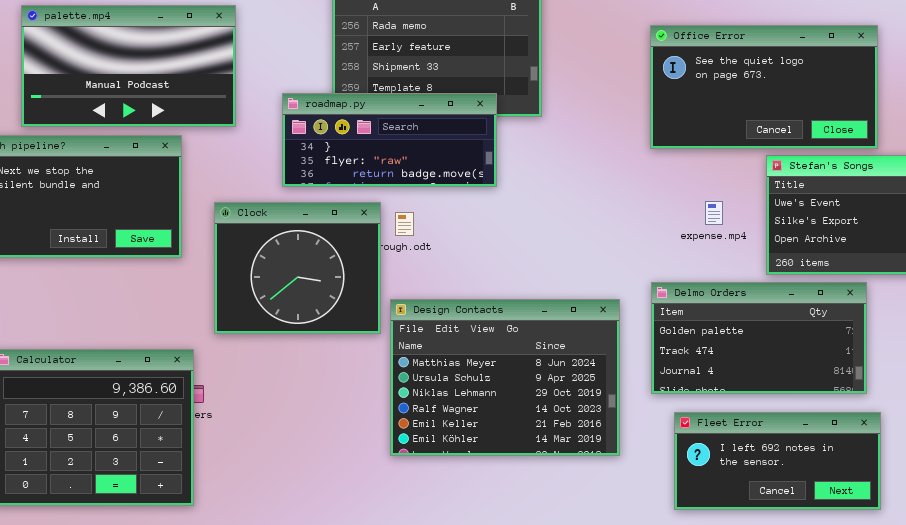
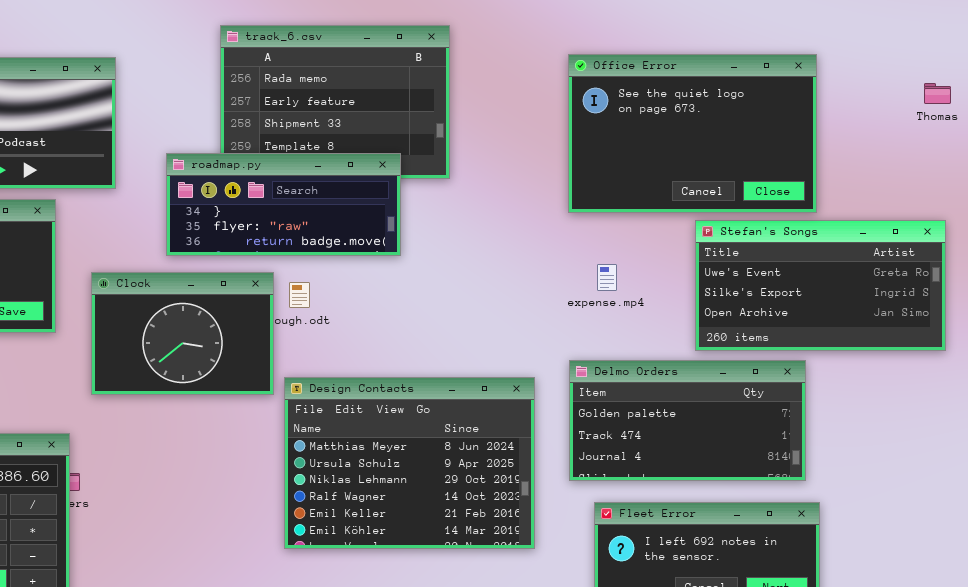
Office Error: [650,25,878,149] -> [568,54,817,213], resized
expense.mp4: [705,201,723,225] -> [597,264,617,291], moved
Clock: [214,202,381,334] -> [91,272,274,395], resized

